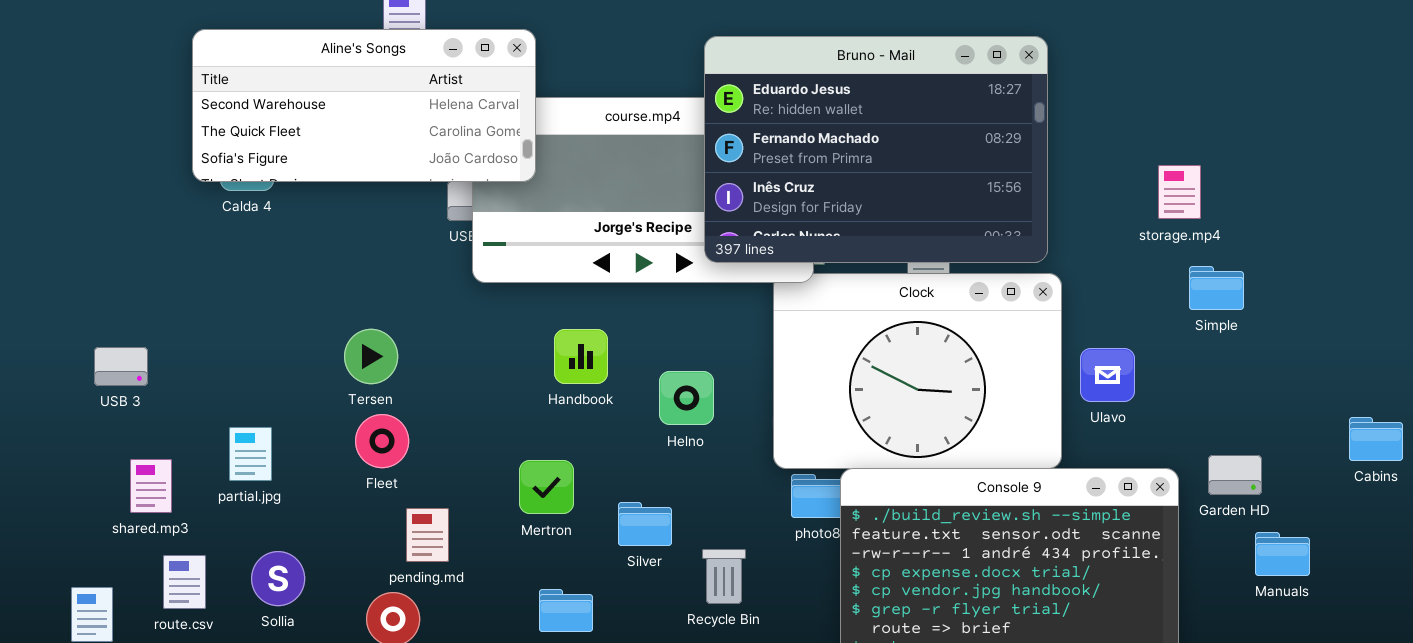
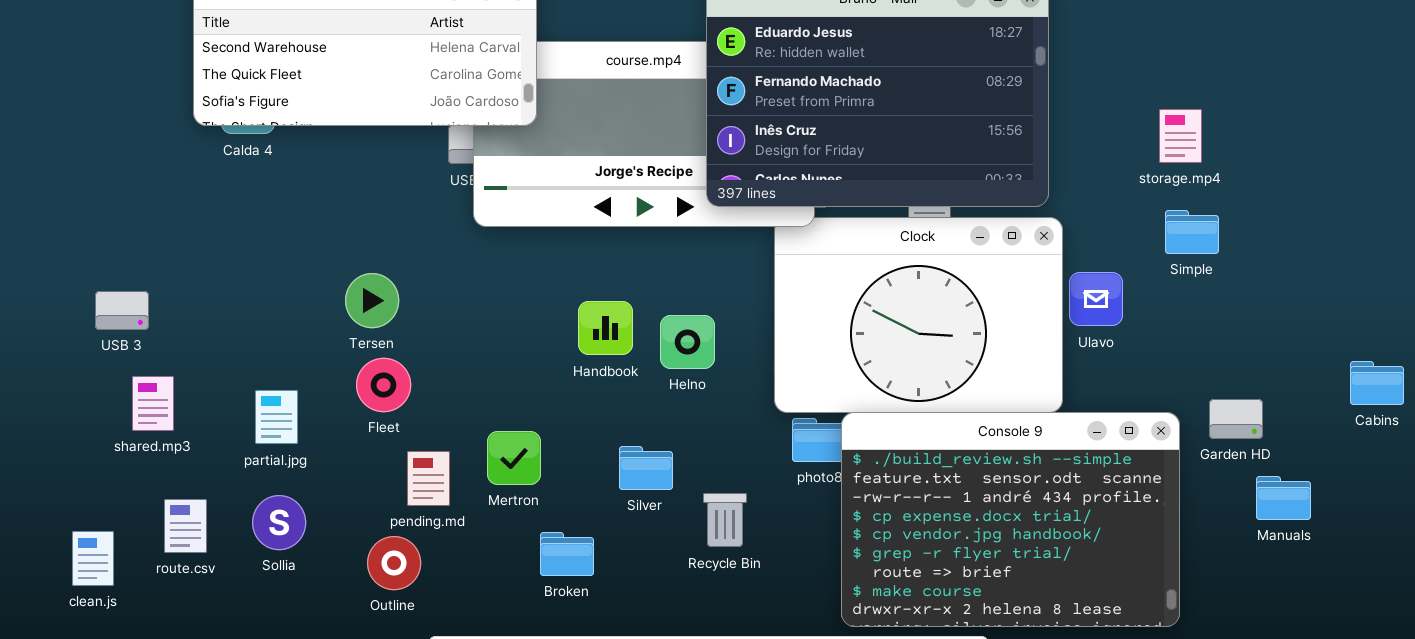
Simple: [1189,266,1244,310] -> [1165,210,1219,254], moved
Handbook: [554,329,608,384] -> [578,301,633,355], moved
Ulavo: [1080,348,1135,402] -> [1069,272,1123,326], moved
partial.jpg: [229,427,272,481] -> [255,390,298,444], moved
shared.mp3: [130,459,172,513] -> [132,376,174,431], moved
Mertron: [519,460,574,514] -> [487,431,541,485], moved

